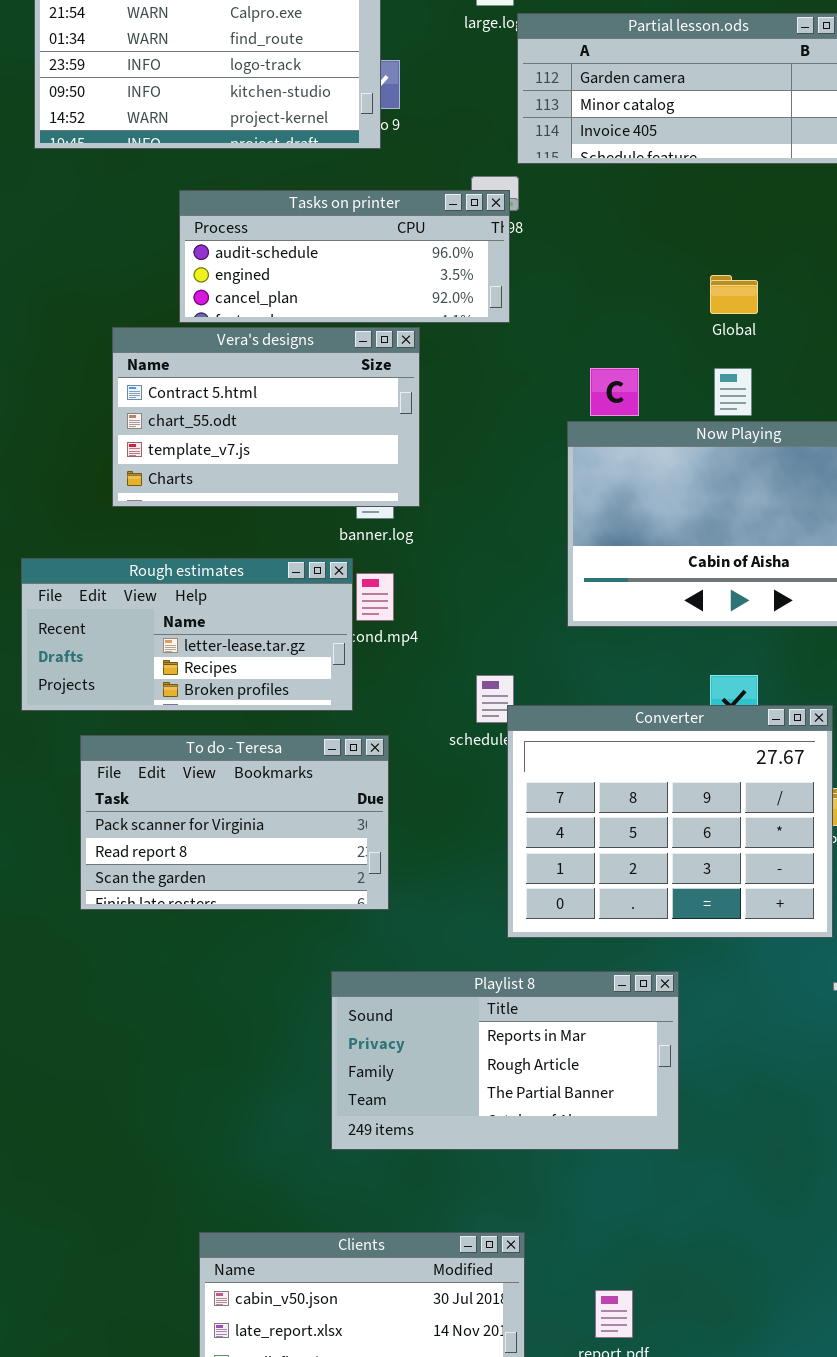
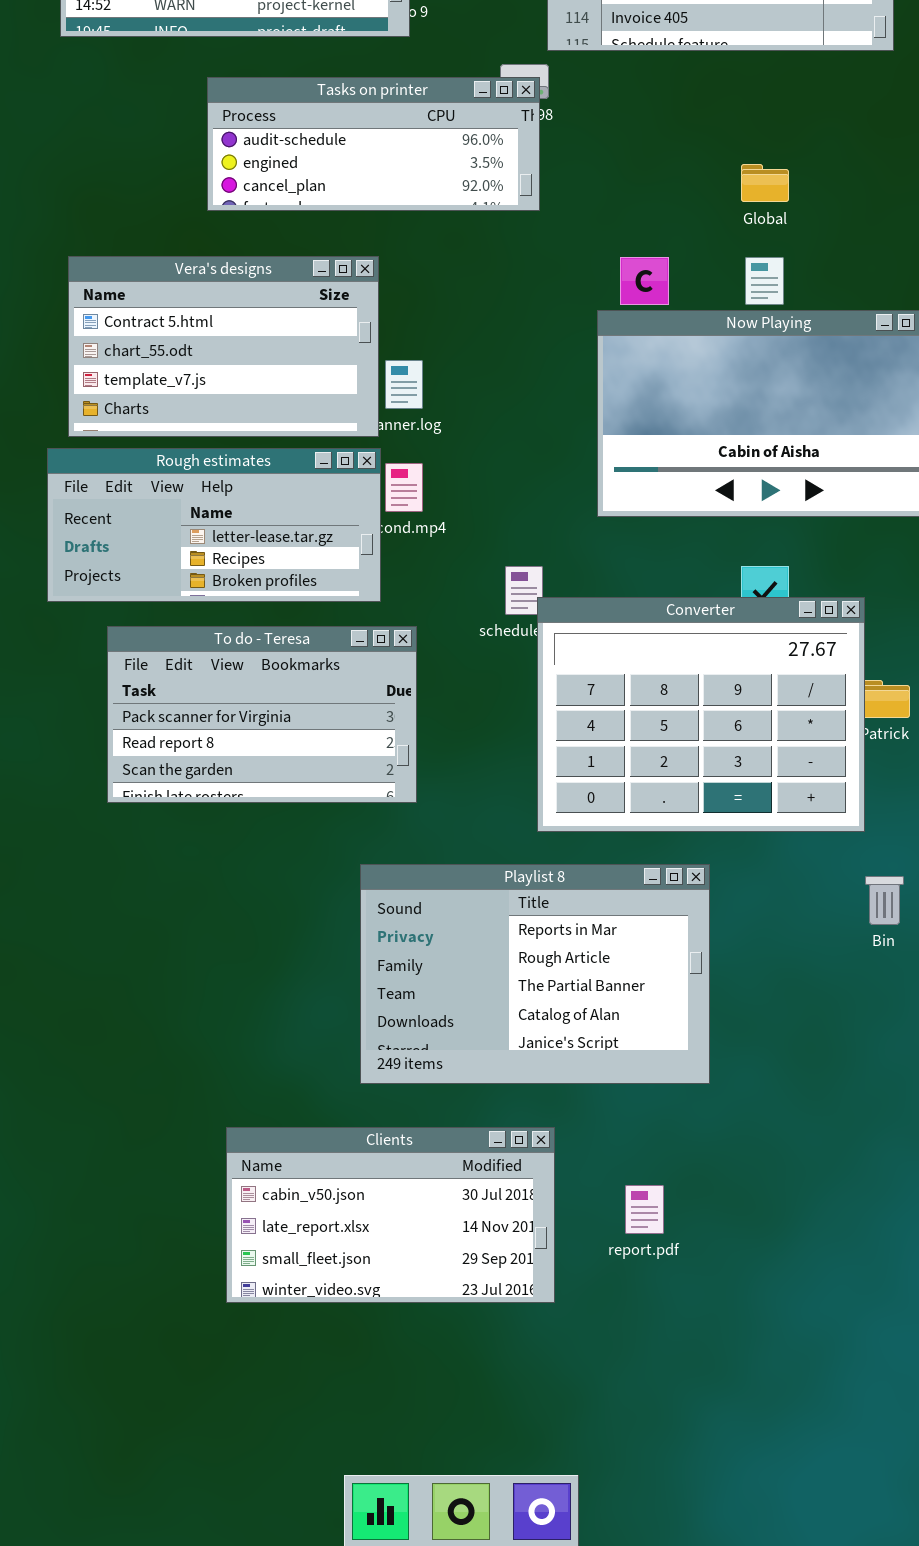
Vera's designs: [112,327,420,507] -> [68,256,379,437], moved
Playlist 8: [331,971,679,1150] -> [360,864,710,1084], resized

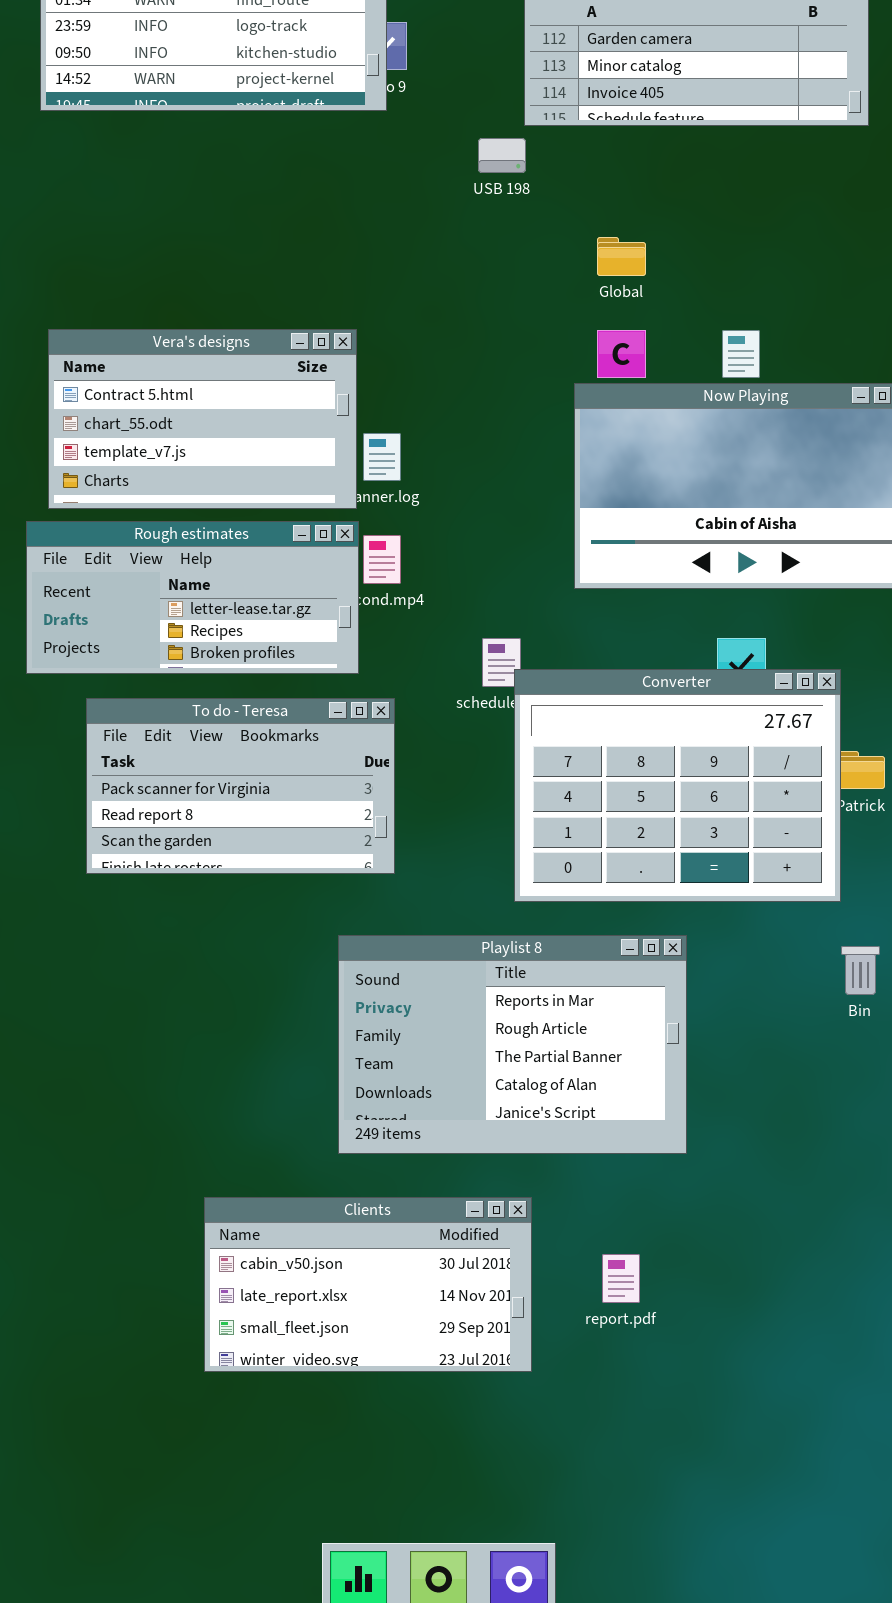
Tasks on printer: [207,77,540,211] -> none, closed
Global: [741,164,789,202] -> [597,237,646,276], moved

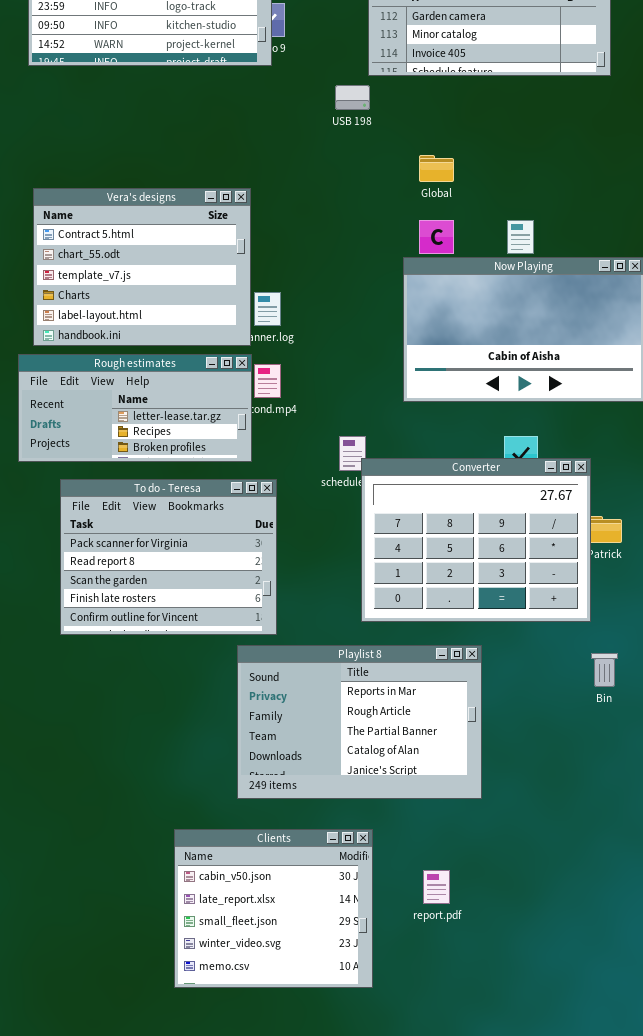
Vera's designs: [48,329,357,509] -> [33,188,251,346], resized
To do - Teresa: [86,698,395,874] -> [60,479,277,635], resized
Clients: [204,1197,532,1372] -> [174,829,373,988], resized

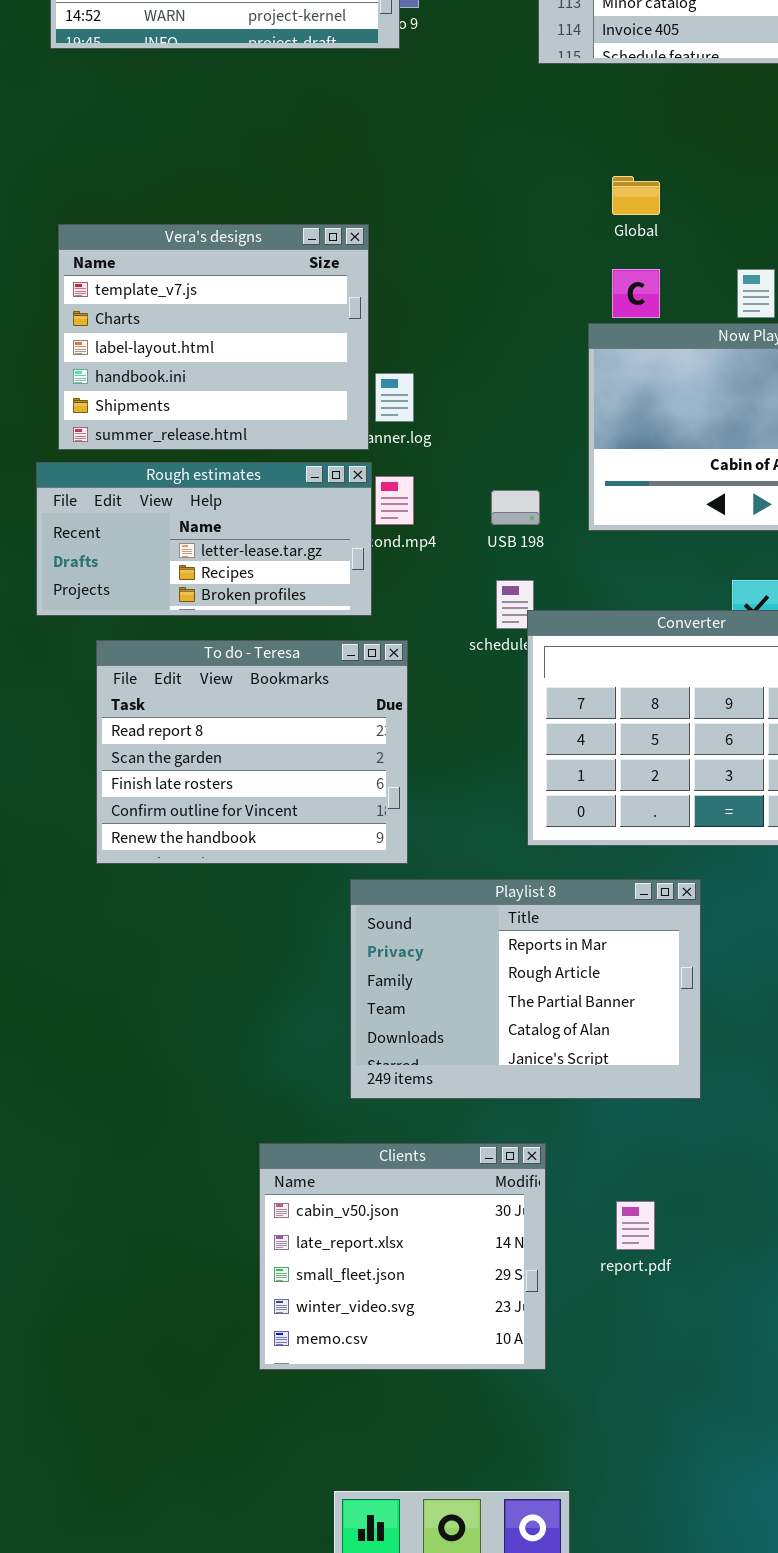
USB 198: [335,85,370,110] -> [491,490,540,525], moved
Vera's designs: [33,188,251,346] -> [58,224,369,450], scrolled down 2 rows
To do - Teresa: [60,479,277,635] -> [96,640,408,864], scrolled down 1 row

